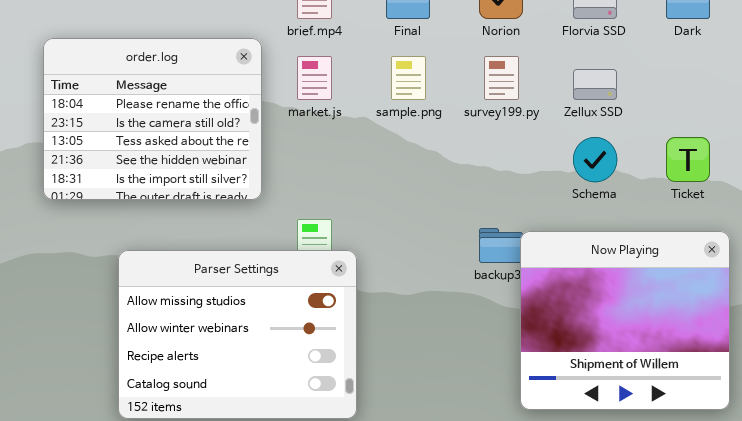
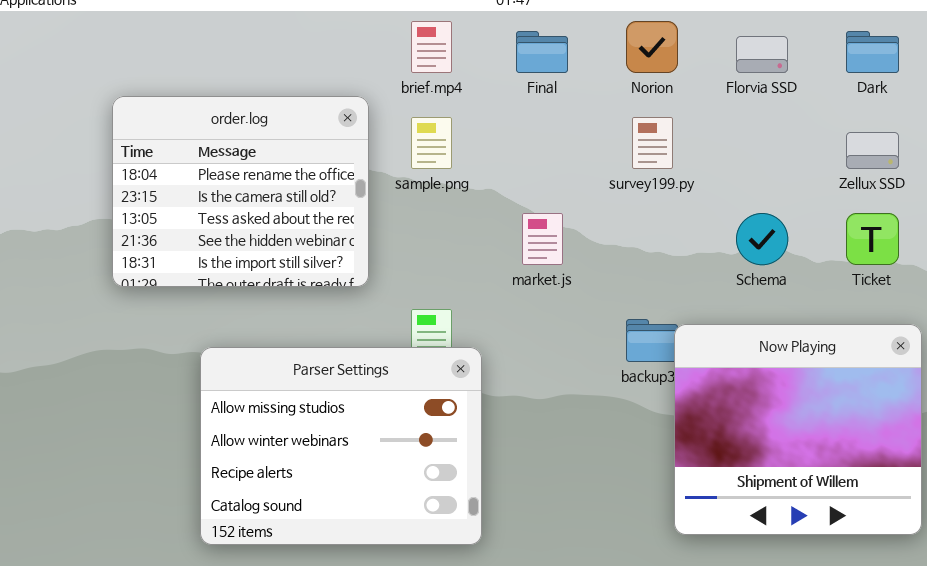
market.js: [297,56,332,100] -> [522,213,563,265], moved
sample.png: [391,56,426,100] -> [411,117,452,169], moved
Zellux SSD: [573,69,617,100] -> [846,132,899,169], moved

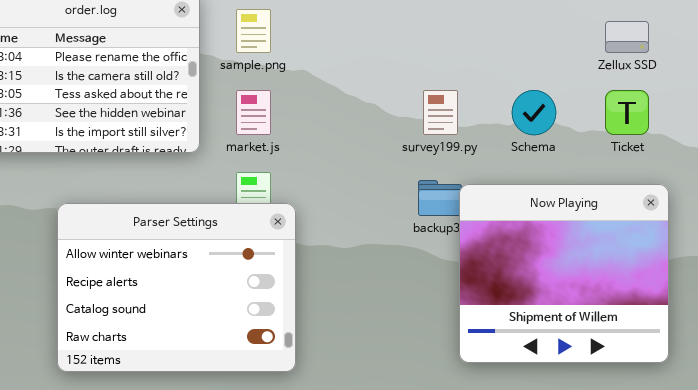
survey199.py: [632,117,673,169] -> [423,90,458,135], moved
market.js: [522,213,563,265] -> [236,90,271,135], moved
Parser Settings: [200,347,482,545] -> [57,203,296,372], scrolled down 1 row

